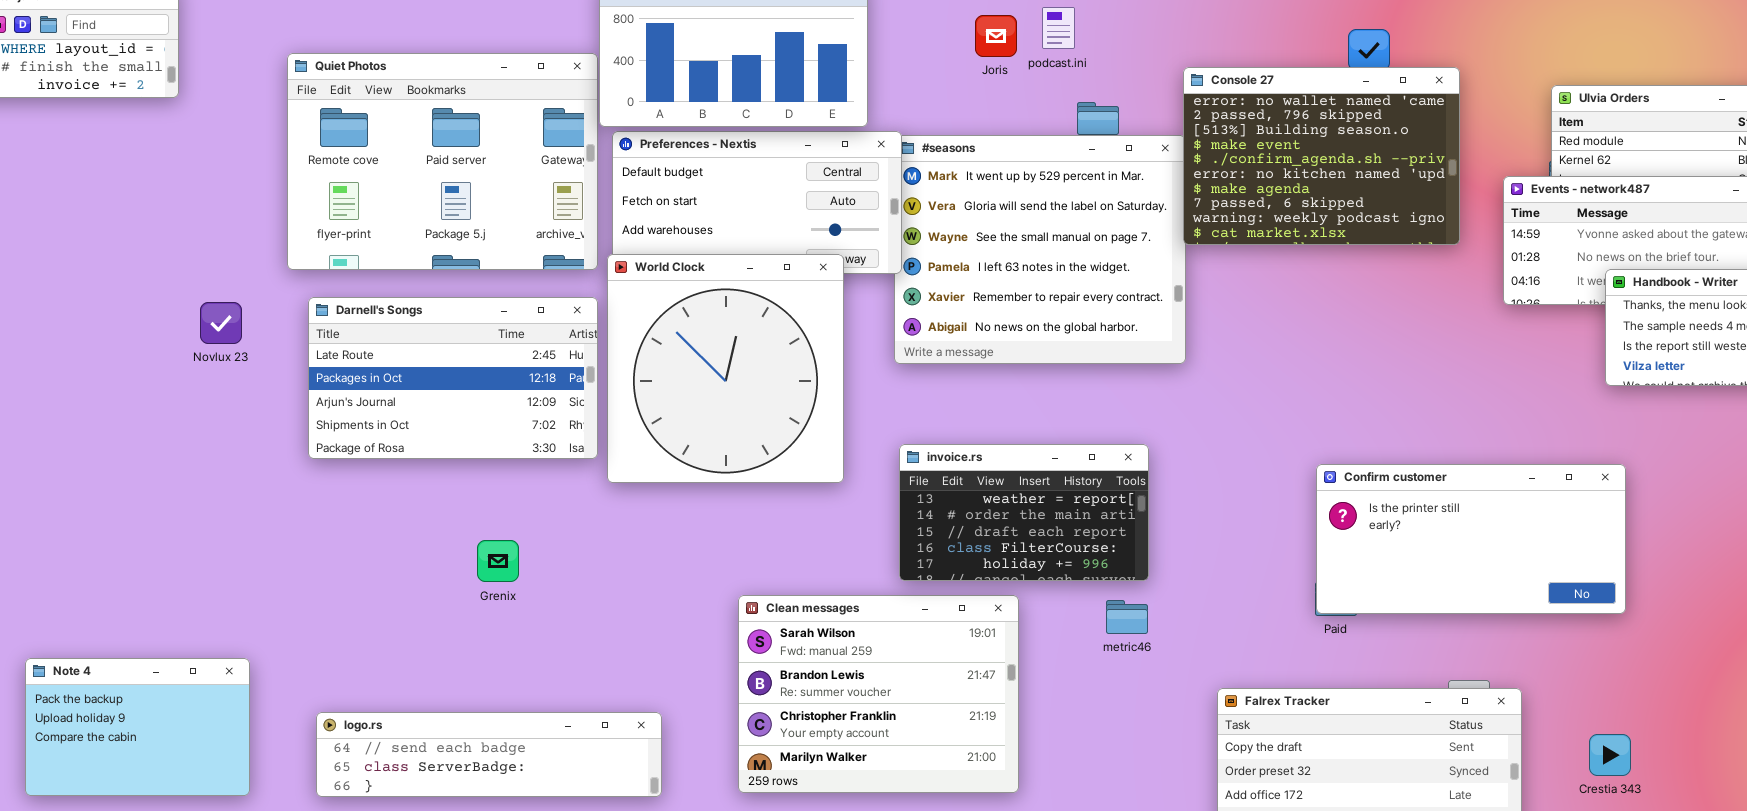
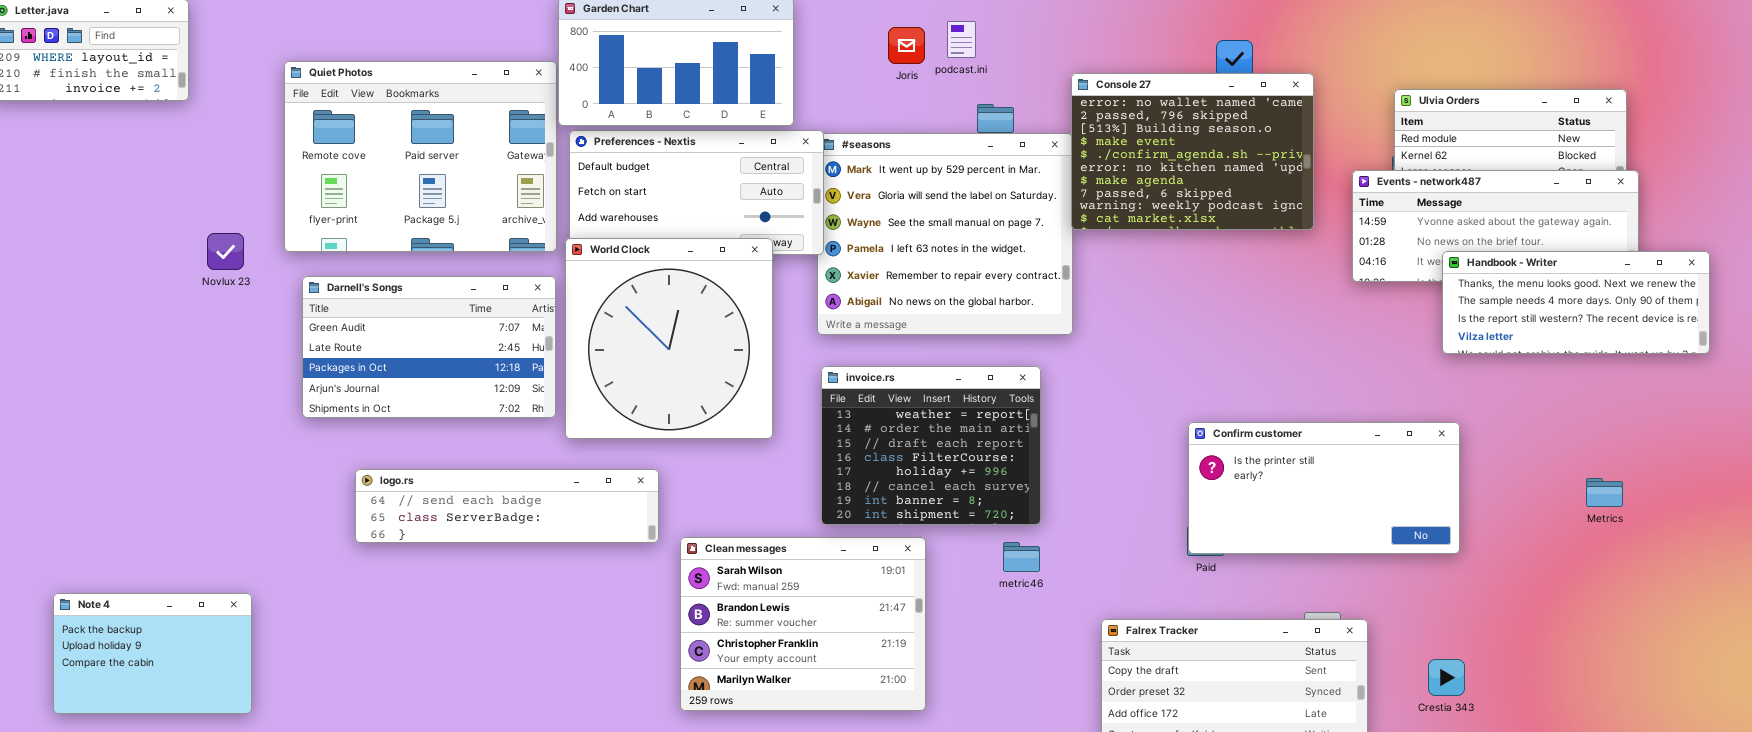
Darnell's Songs: [308,297,598,459] -> [302,276,556,418], scrolled up 1 row
Novlux 23: [200,302,242,344] -> [207,233,244,270], moved
invoice.rs: [899,444,1149,581] -> [821,366,1041,525], resized
logo.rs: [316,712,662,797] -> [355,469,659,543], moved

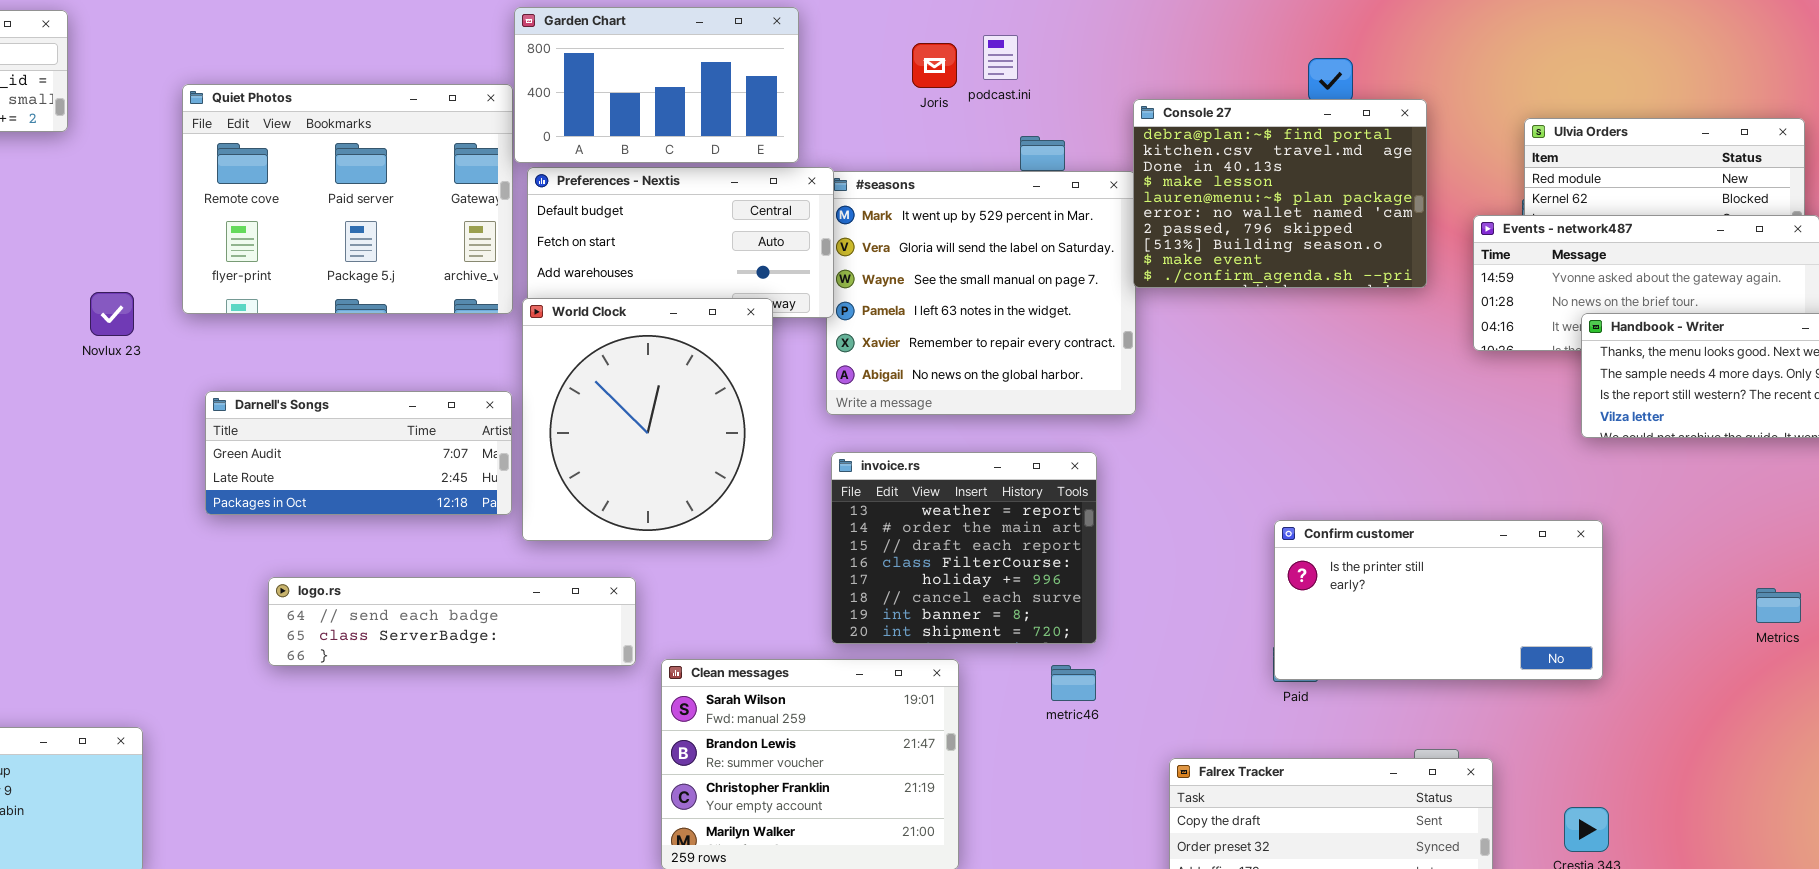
Console 27: [1071,73,1314,230] -> [1133,99,1427,288], scrolled up 5 rows
Darnell's Songs: [302,276,556,418] -> [205,391,512,515], resized

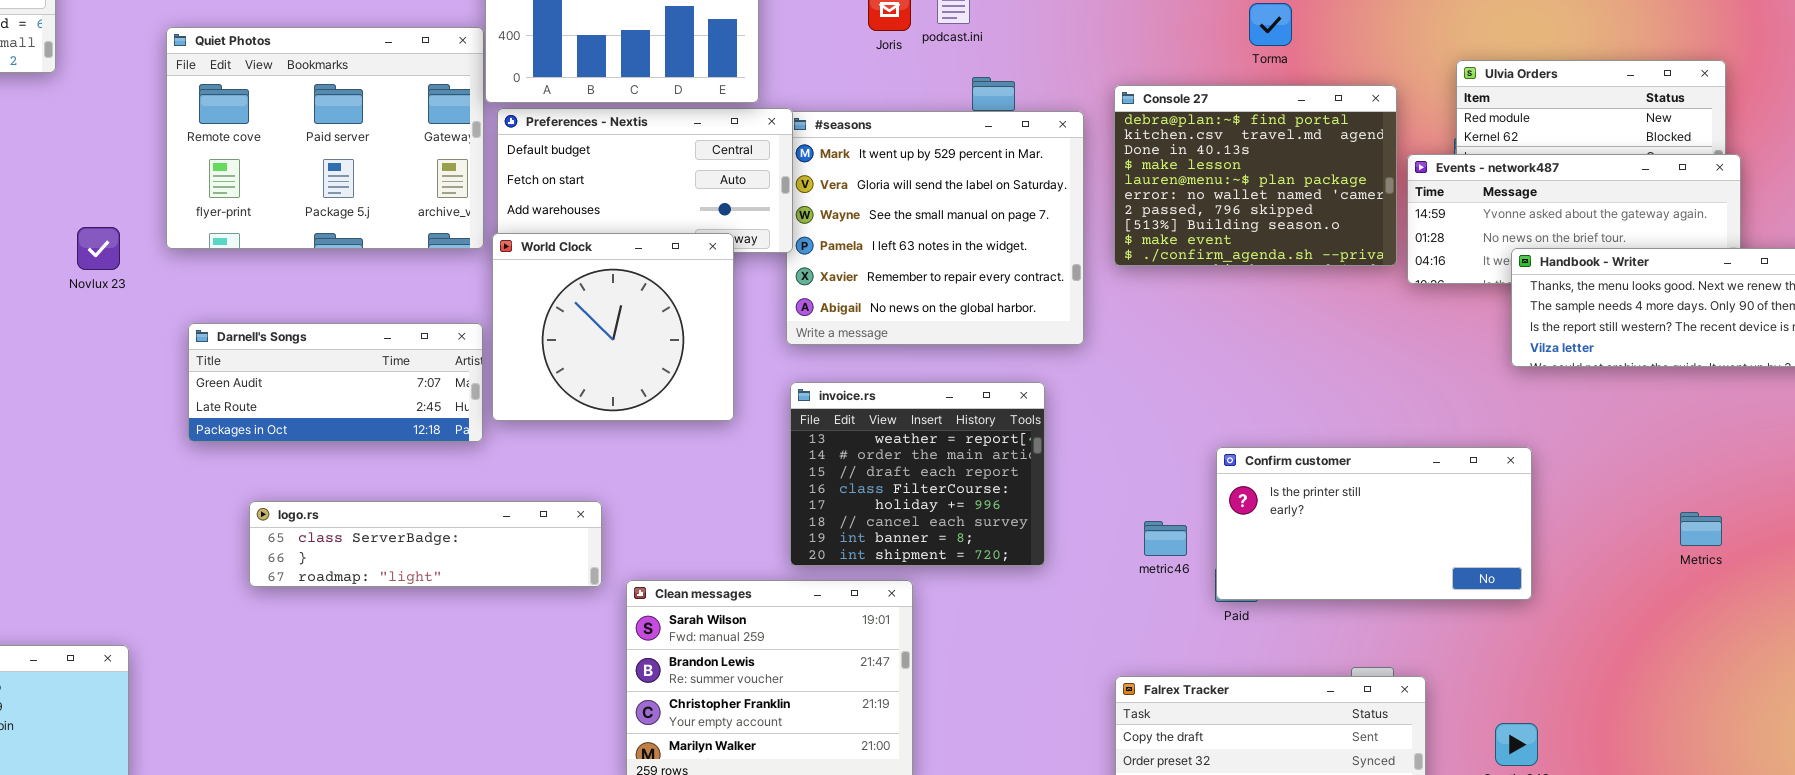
Console 27: [1133,99,1427,288] -> [1114,85,1397,266], moved
World Clock: [522,298,773,541] -> [492,233,734,421], resized
logo.rs: [268,577,636,666] -> [249,501,602,587], scrolled down 1 row
metric46: [1051,665,1096,701] -> [1144,521,1187,556], moved

